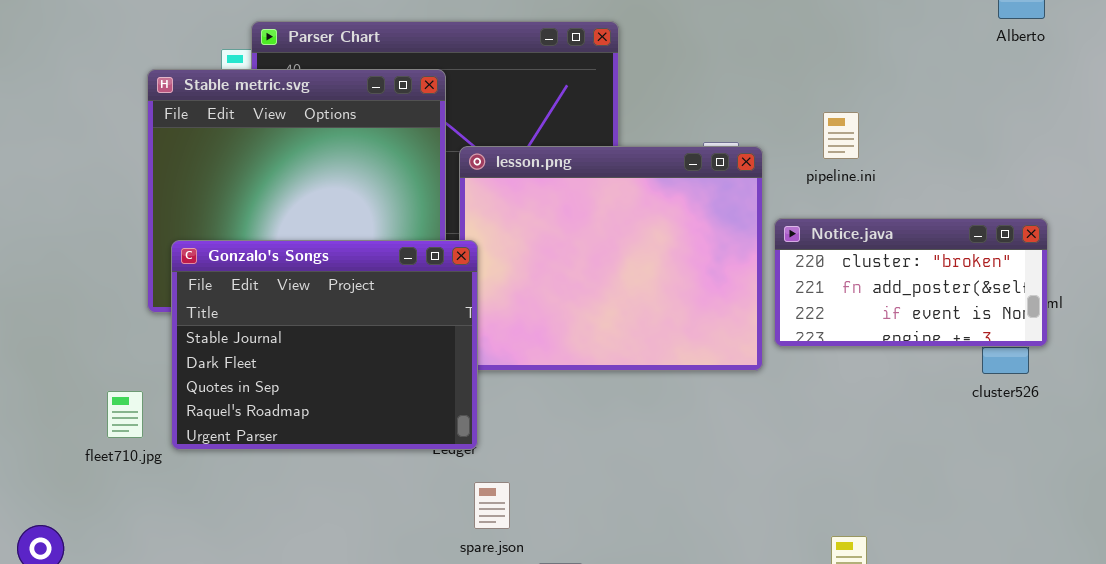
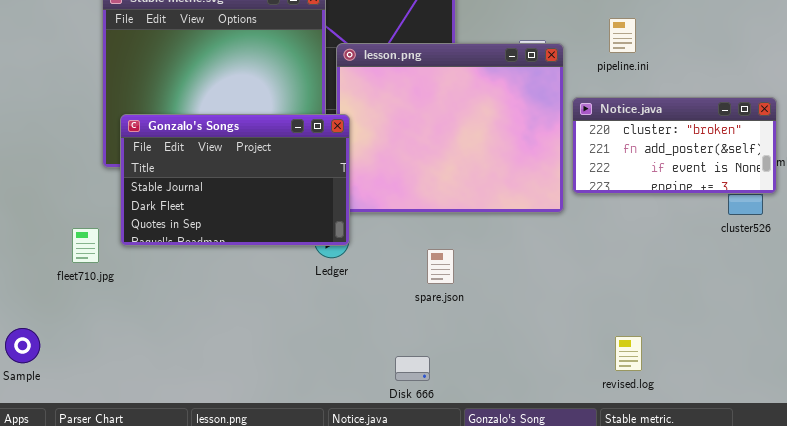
Gonzalo's Songs: [171,240,478,450] -> [120,114,350,246], resized
spare.json: [474,482,510,529] -> [427,249,454,284], moved

